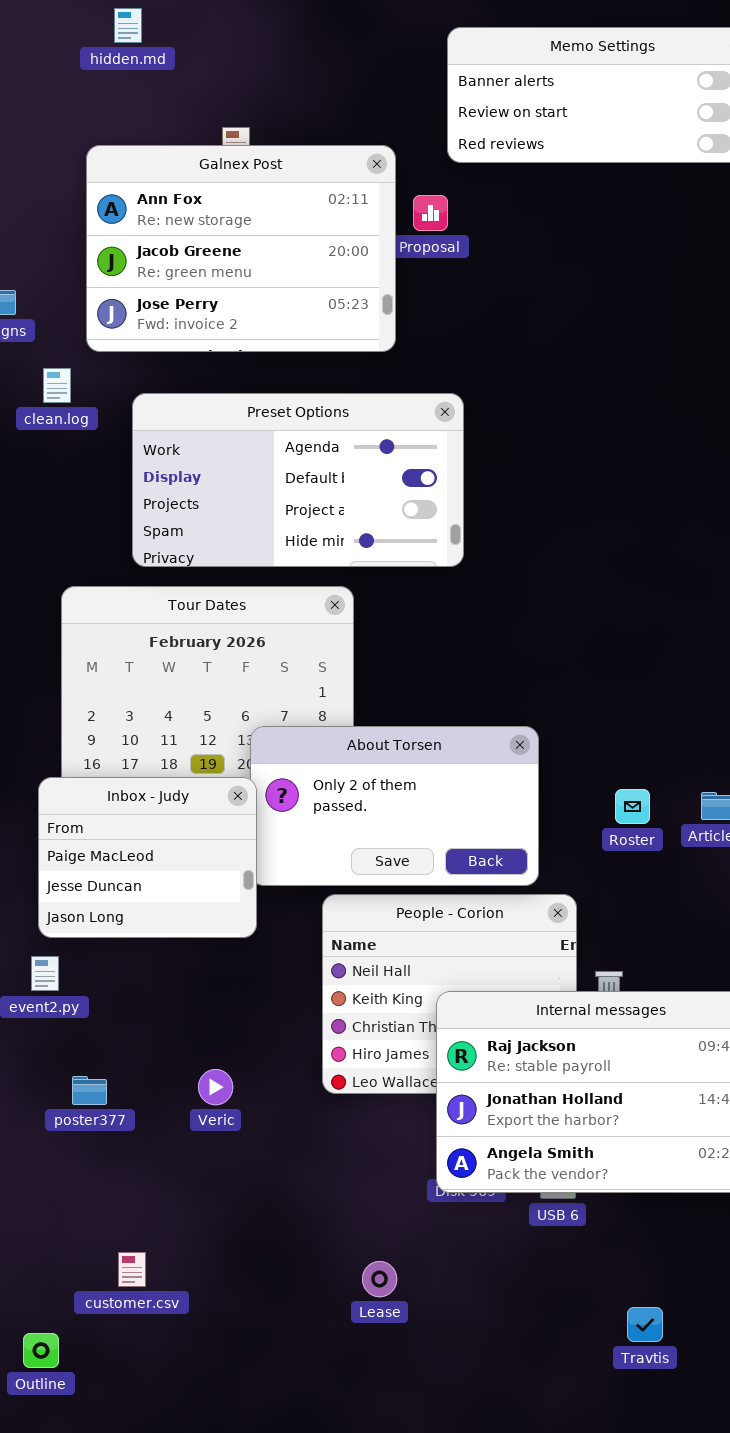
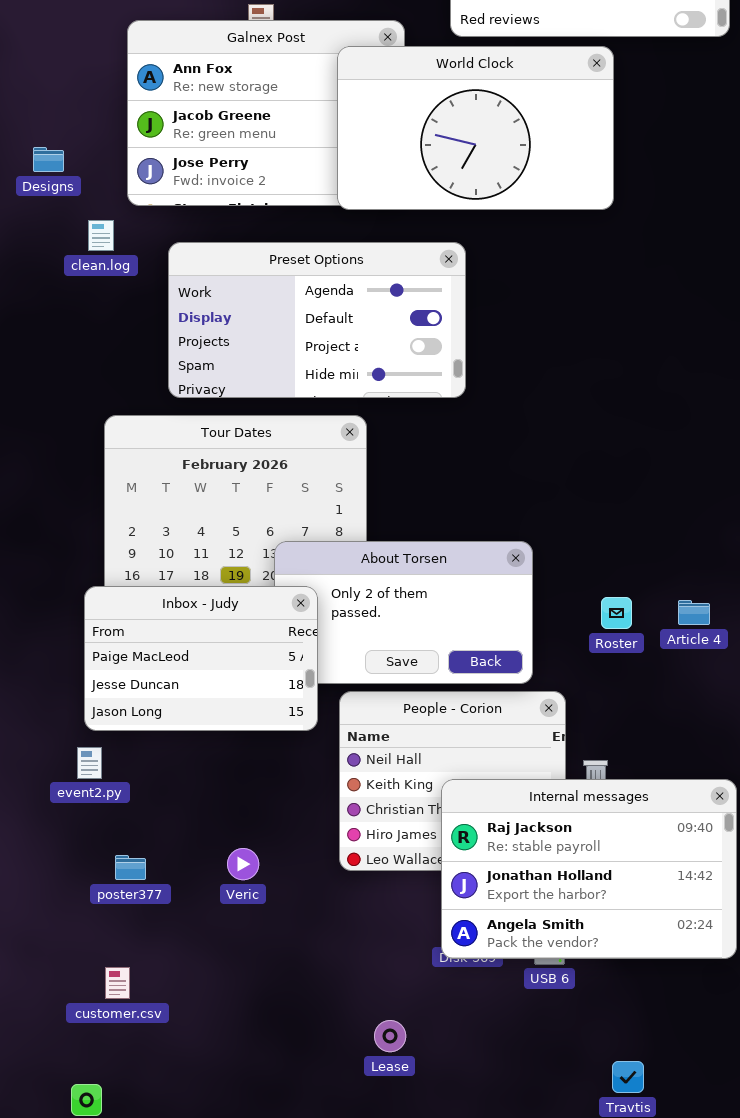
World Clock: none -> [337,46,614,210], opened
Inbox - Judy: [38,777,257,938] -> [84,586,318,731], resized
customer.csv: [118,1252,146,1287] -> [105,967,130,999], moved

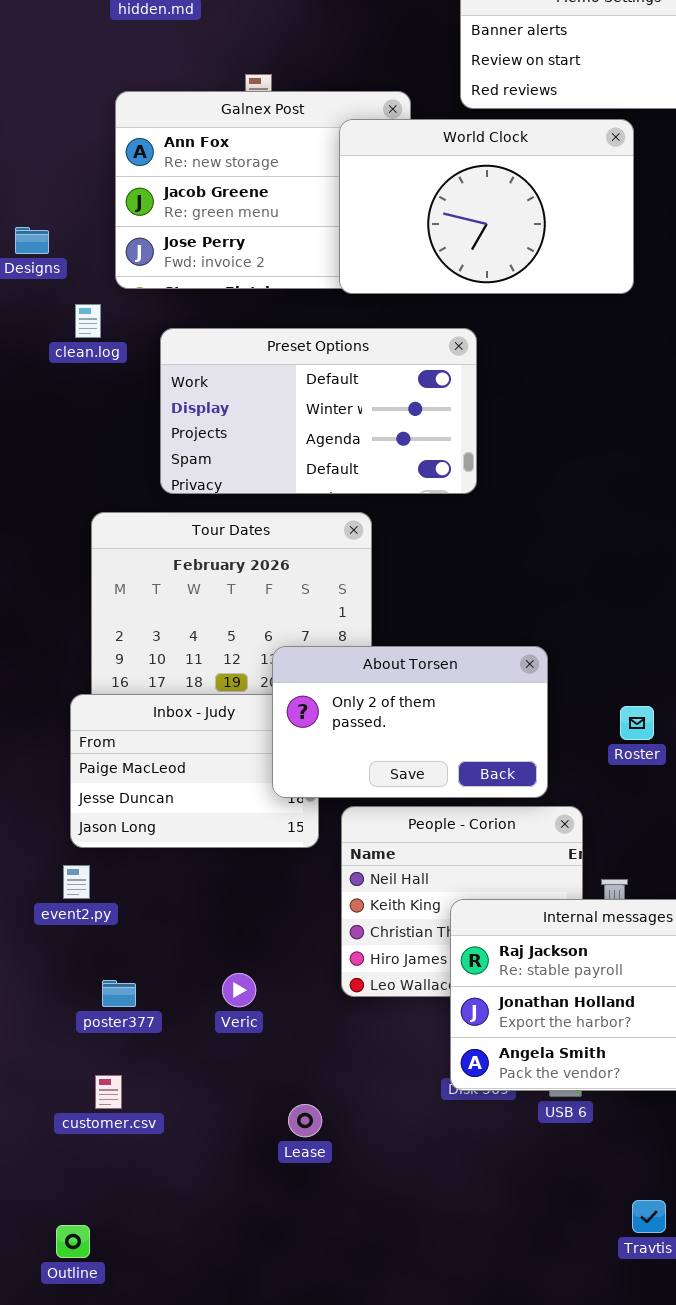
Preset Options: [168,242,466,398] -> [160,328,477,494], scrolled up 2 rows
About Torsen: [274,541,533,684] -> [272,646,548,798], raised
customer.csv: [105,967,130,999] -> [95,1075,122,1109], moved
Lease: [374,1020,406,1052] -> [288,1104,322,1137], moved

